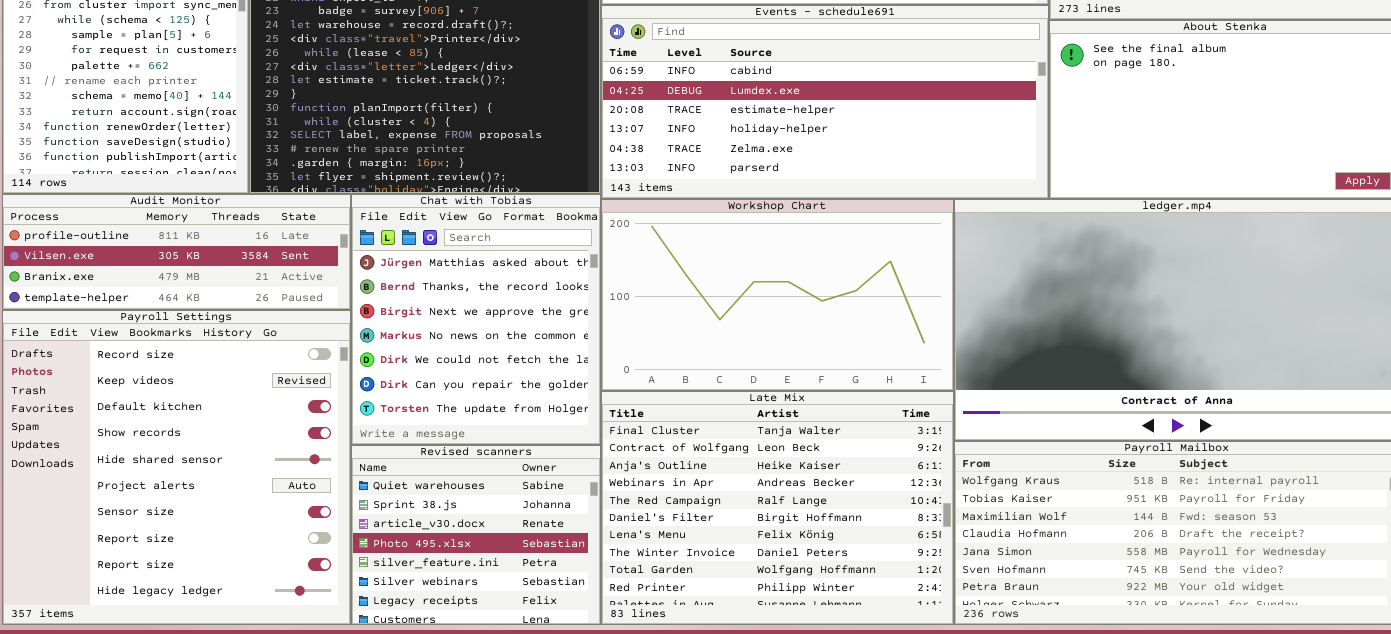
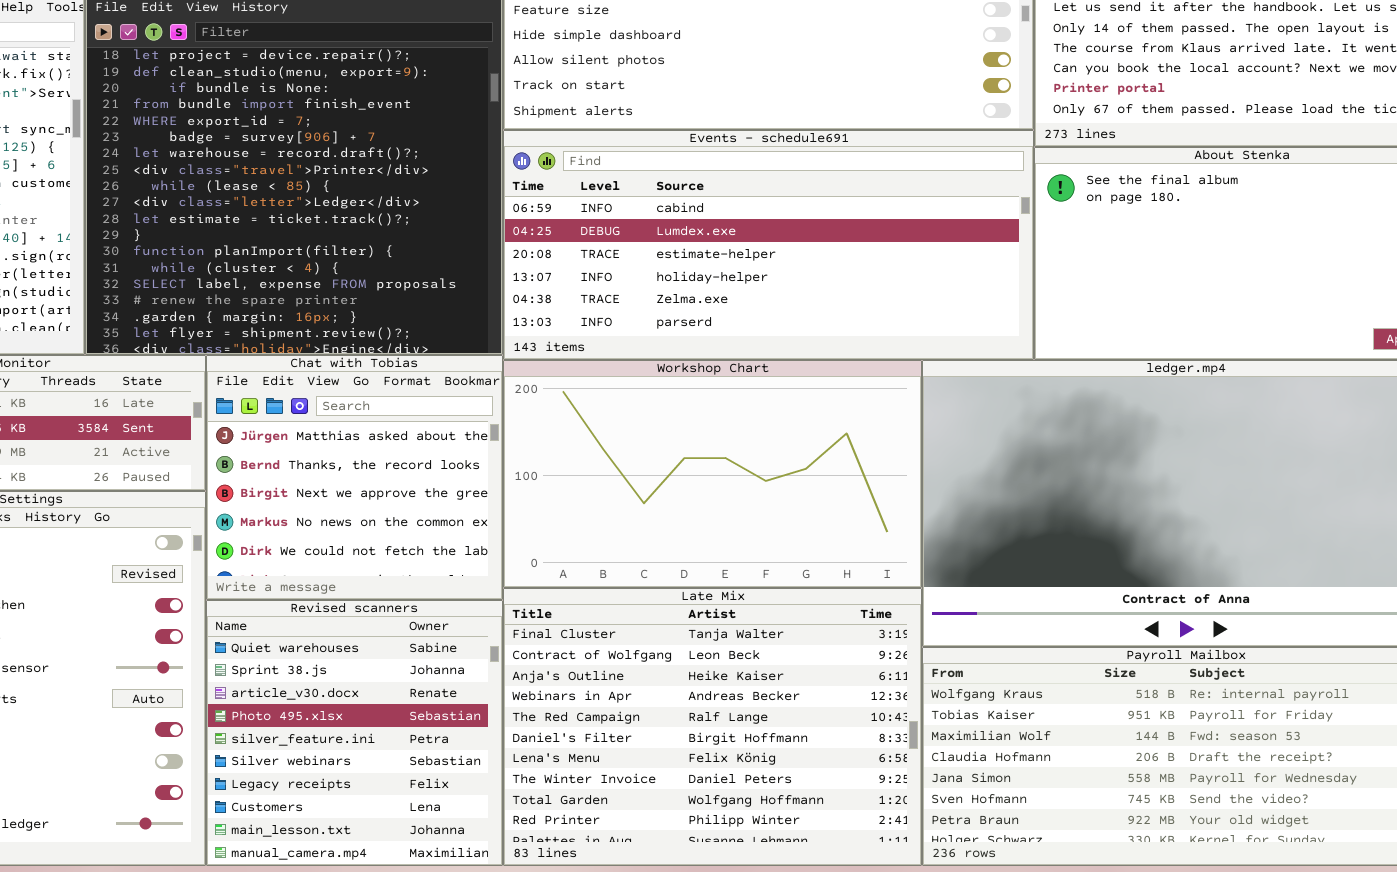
Chat with Tobias: [351,194,601,445] -> [206,355,503,600], resized
Revised scanners: [351,445,601,625] -> [206,600,503,866], resized

